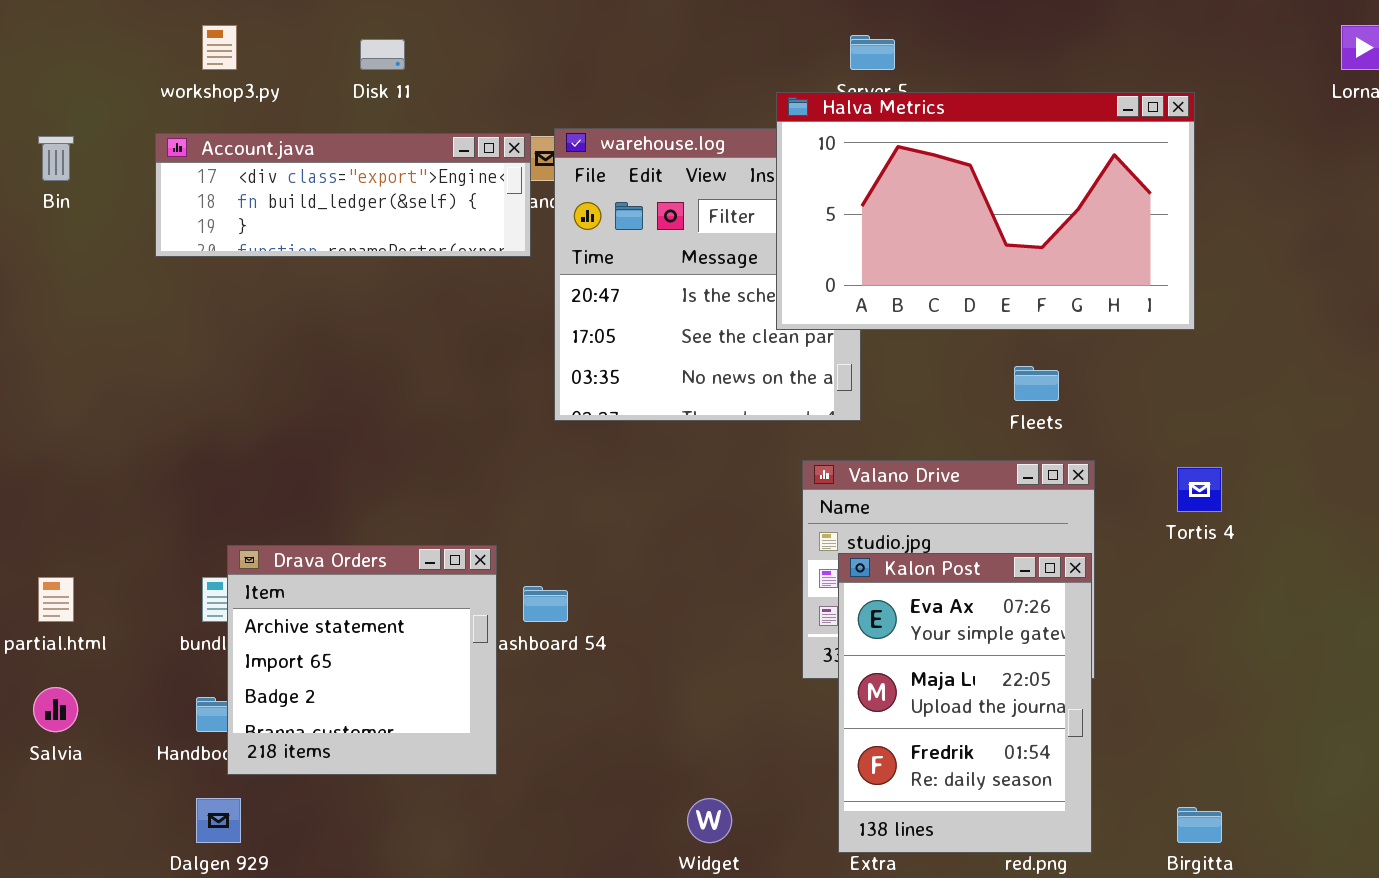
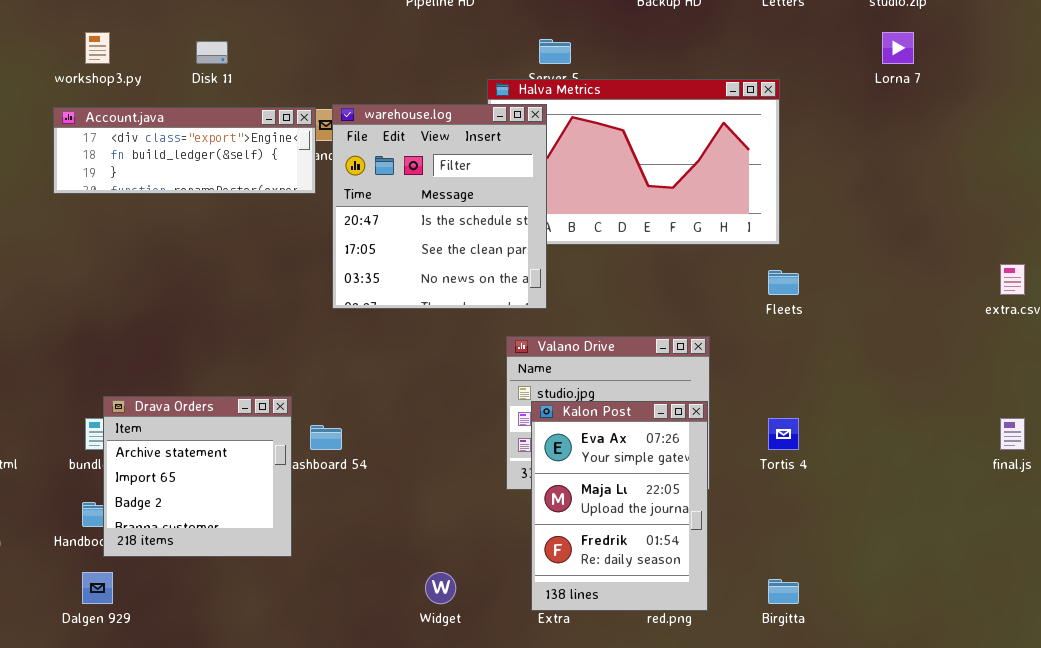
warehouse.log: [554,128,861,421] -> [332,104,547,309], raised
Fleets: [1014,366,1059,401] -> [768,270,799,295], moved
Tortis 4: [1177,467,1222,512] -> [768,418,799,450], moved

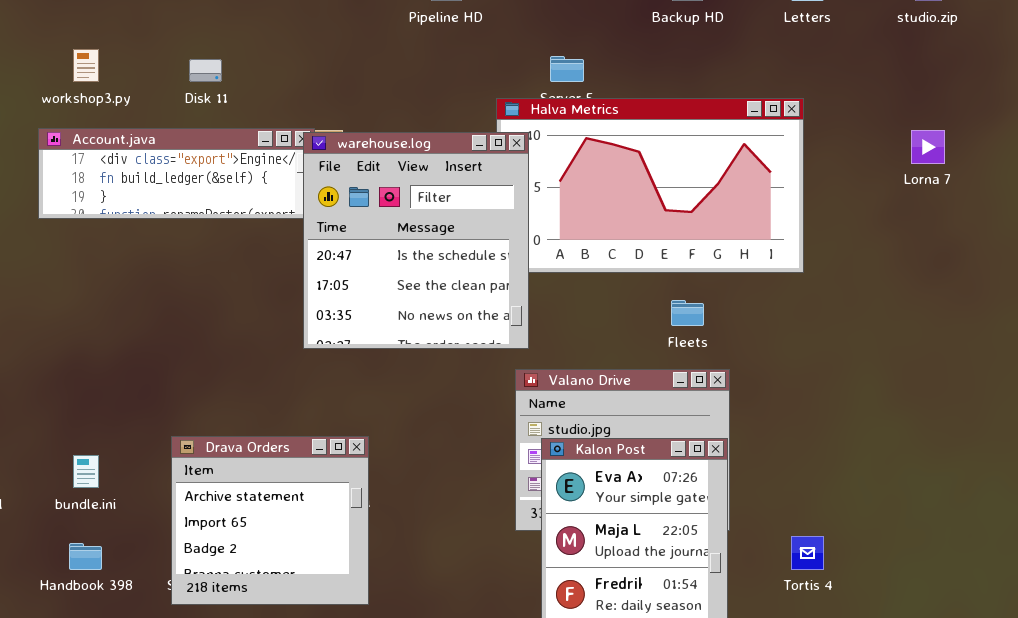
Lorna 7: [882,32,914,64] -> [911,130,945,164], moved
warehouse.log: [332,104,547,309] -> [303,132,529,349], moved
Fleets: [768,270,799,295] -> [671,300,704,326], moved
Drava Orders: [103,396,292,557] -> [171,436,369,605], moved
Tortis 4: [768,418,799,450] -> [791,536,824,570], moved

